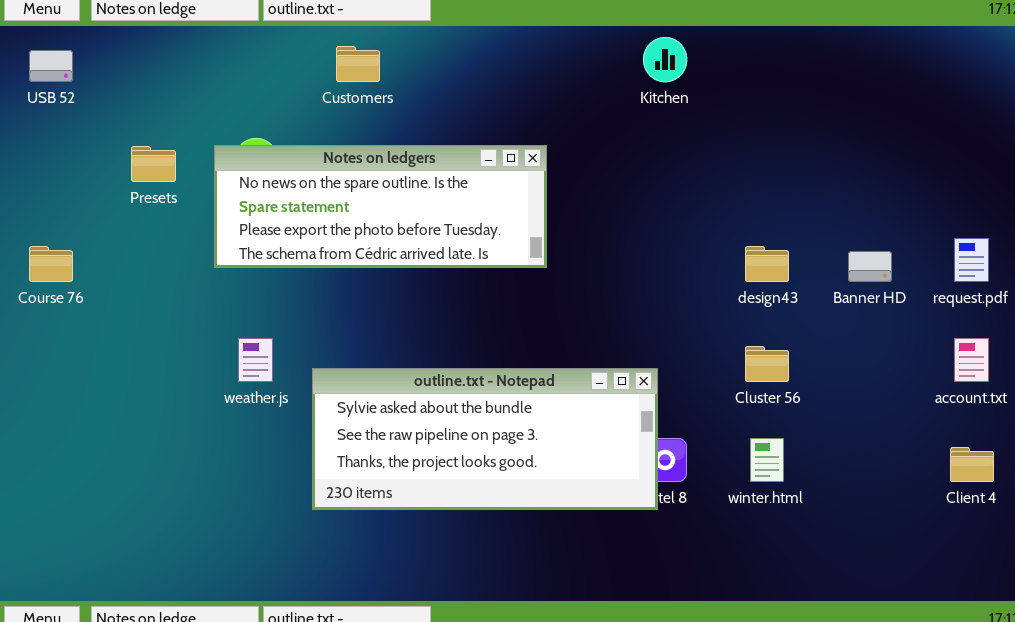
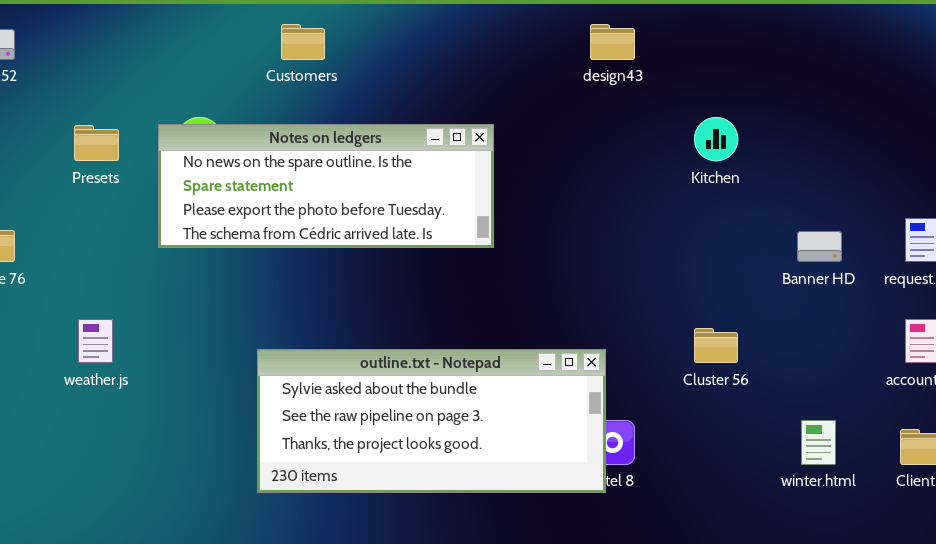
Kitchen: [643,37,687,82] -> [694,117,738,161], moved
design43: [745,246,789,282] -> [590,24,635,60], moved
weather.js: [238,338,273,382] -> [78,319,113,363], moved
winter.html: [750,438,784,482] -> [801,420,836,465], moved

